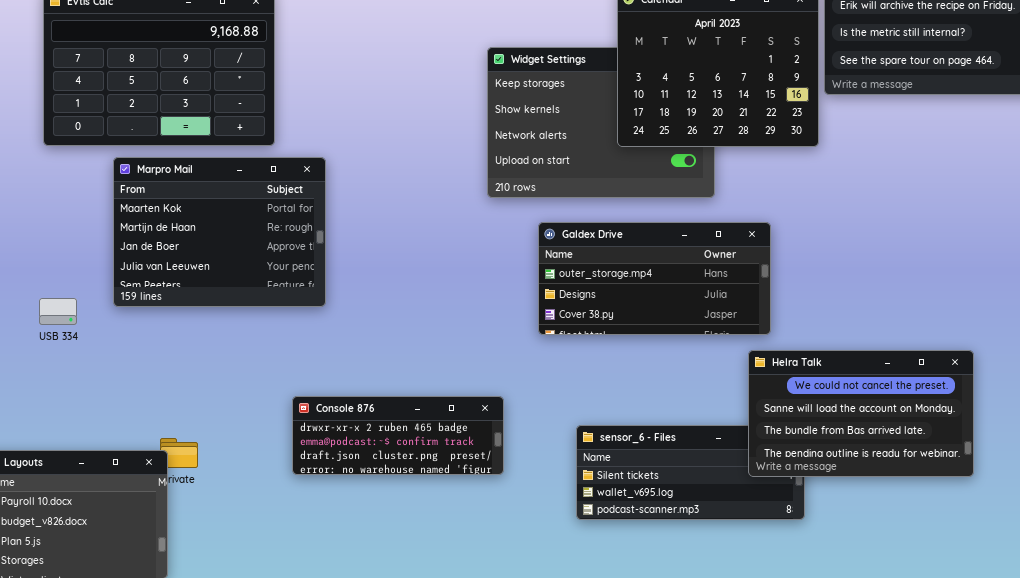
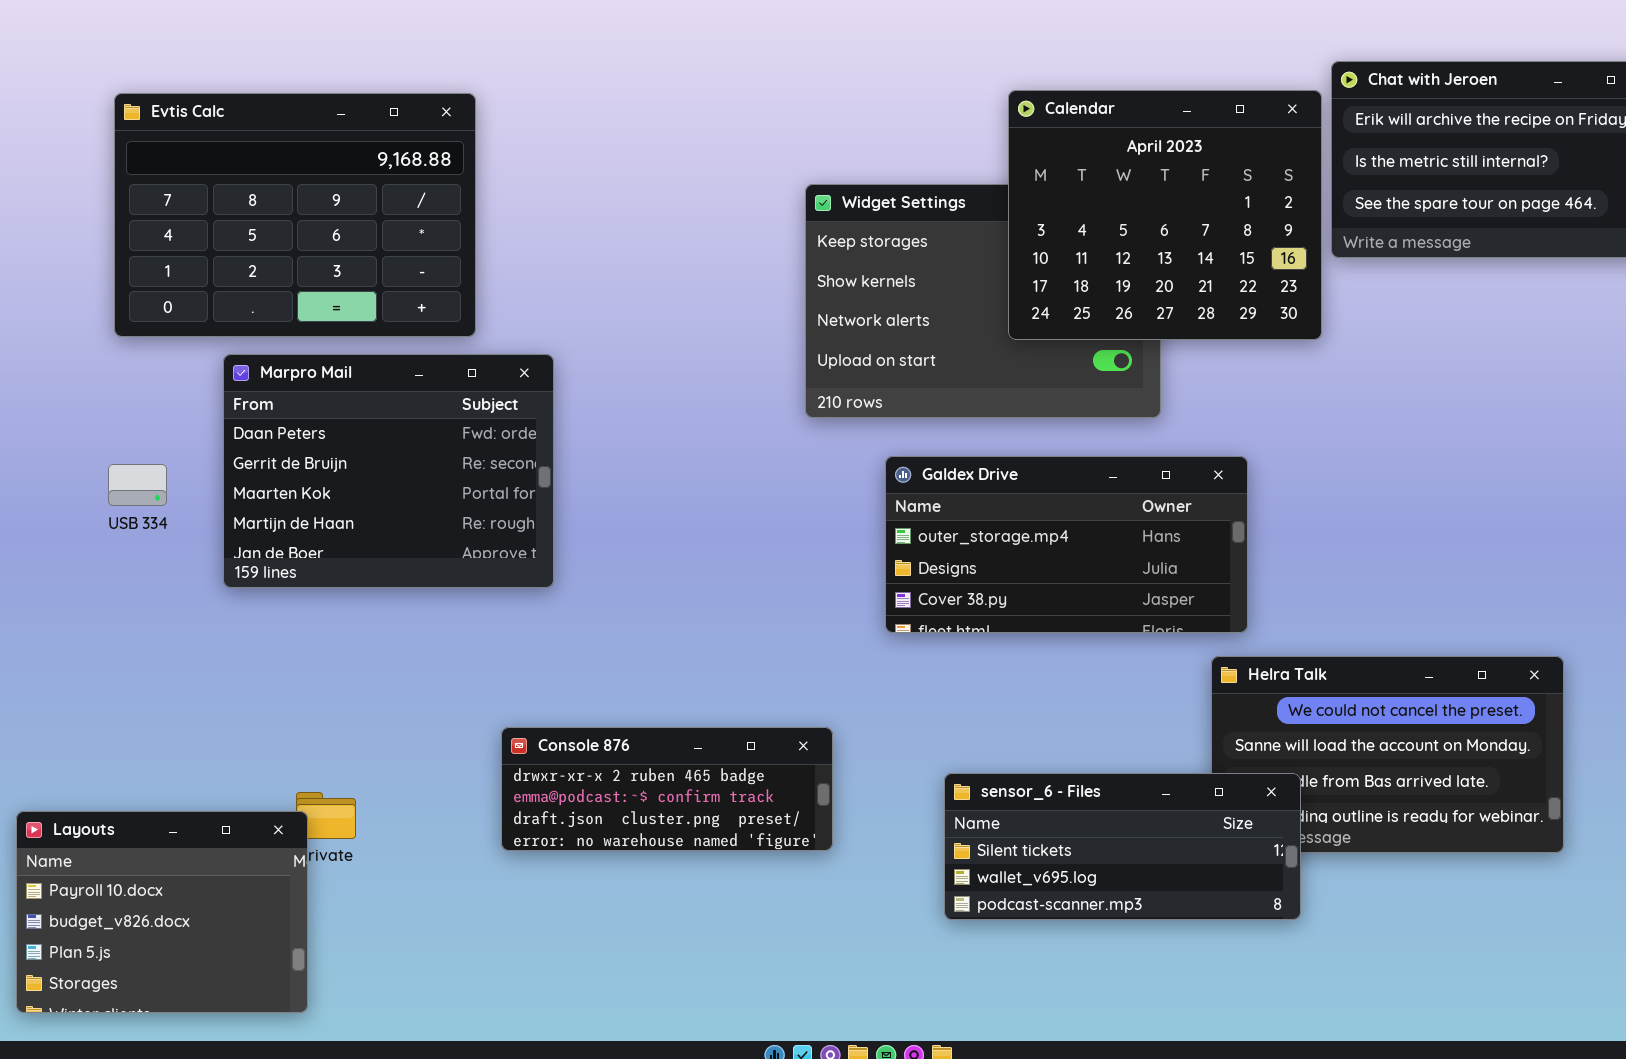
Marpro Mail: [113,157,326,307] -> [223,354,554,588], scrolled up 2 rows
USB 334: [39,298,77,325] -> [108,464,167,506], moved
sensor_6 - Files: [576,425,805,520] -> [944,773,1301,920], raised

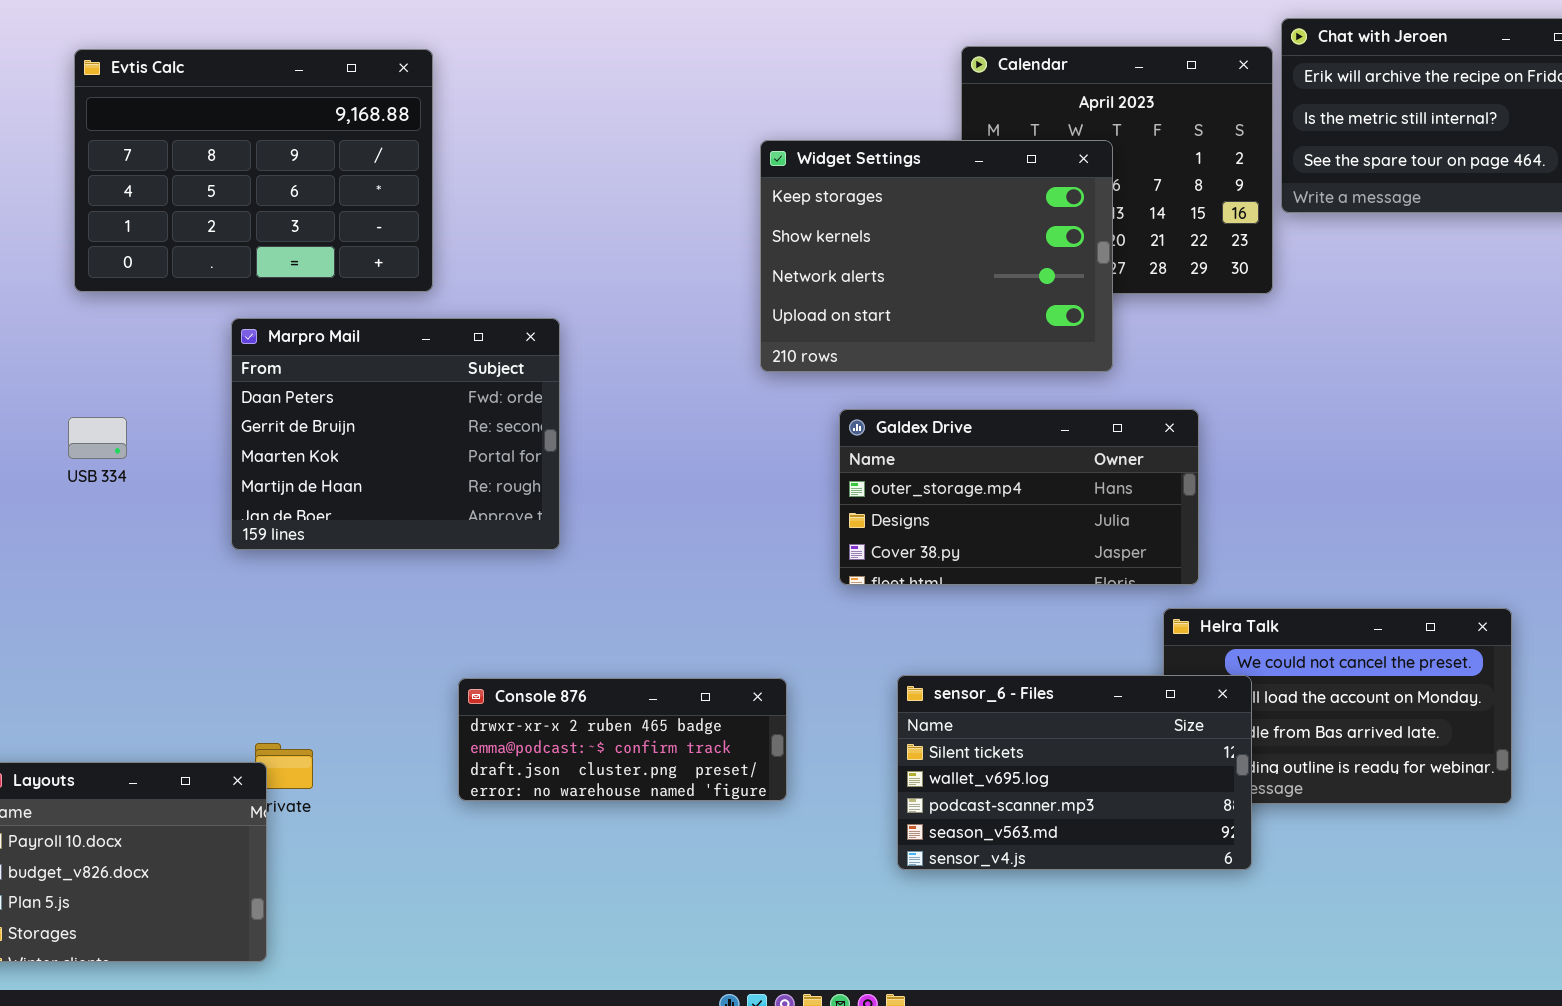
Widget Settings: [805,184,1161,418] -> [760,140,1113,372], raised
Marpro Mail: [223,354,554,588] -> [231,318,560,550], moved
sensor_6 - Files: [944,773,1301,920] -> [897,675,1252,870], resized

